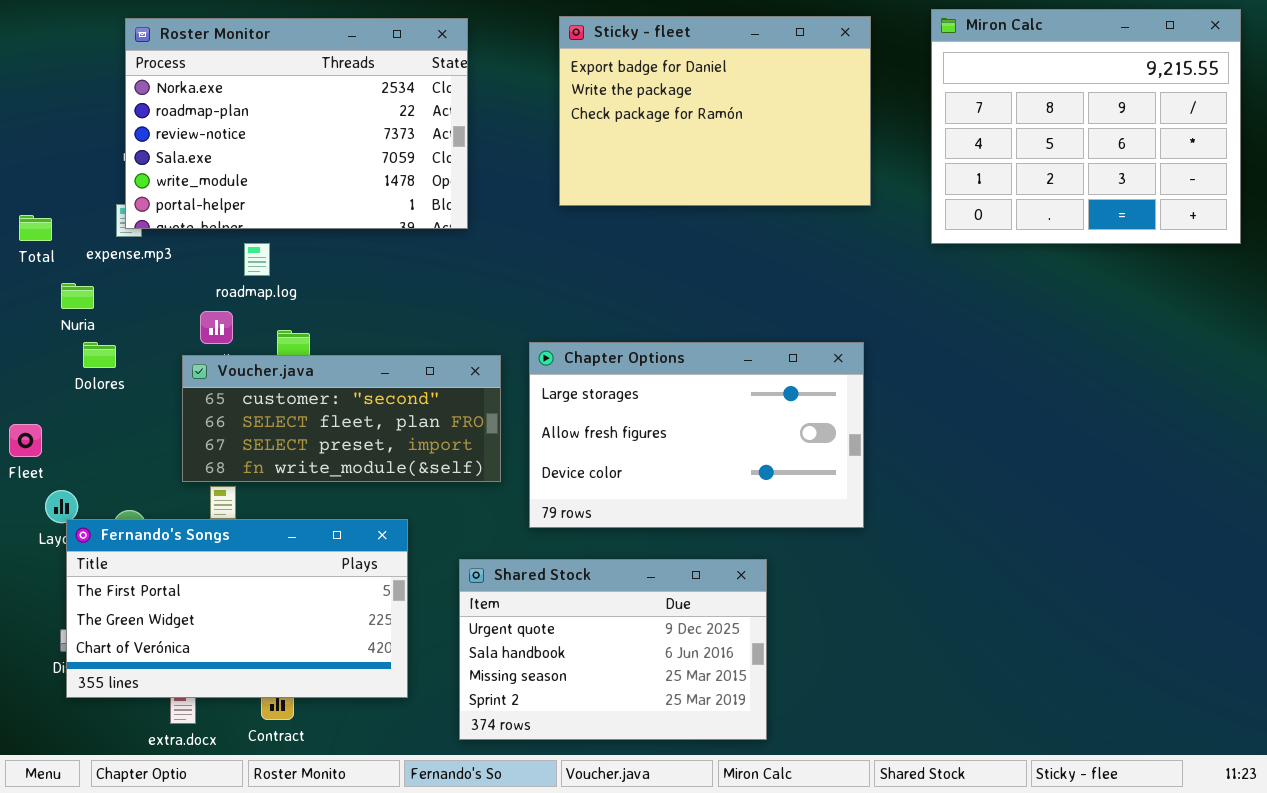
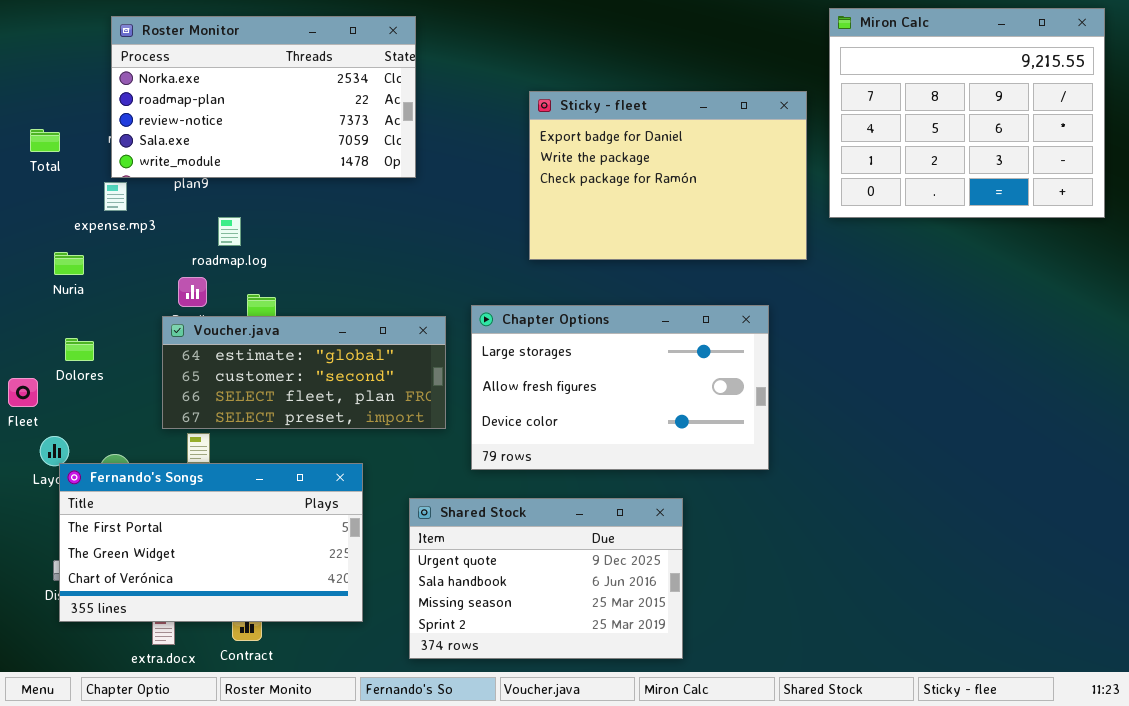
Sticky - fleet: [559,16,871,206] -> [529,91,807,260], moved
Roster Monitor: [125,18,468,229] -> [111,16,416,178], resized
Total: [19,215,52,241] -> [30,129,60,152], moved
Dolores: [83,342,116,368] -> [65,338,94,361], moved
Voucher.java: [182,355,501,482] -> [162,316,446,429], scrolled up 1 row

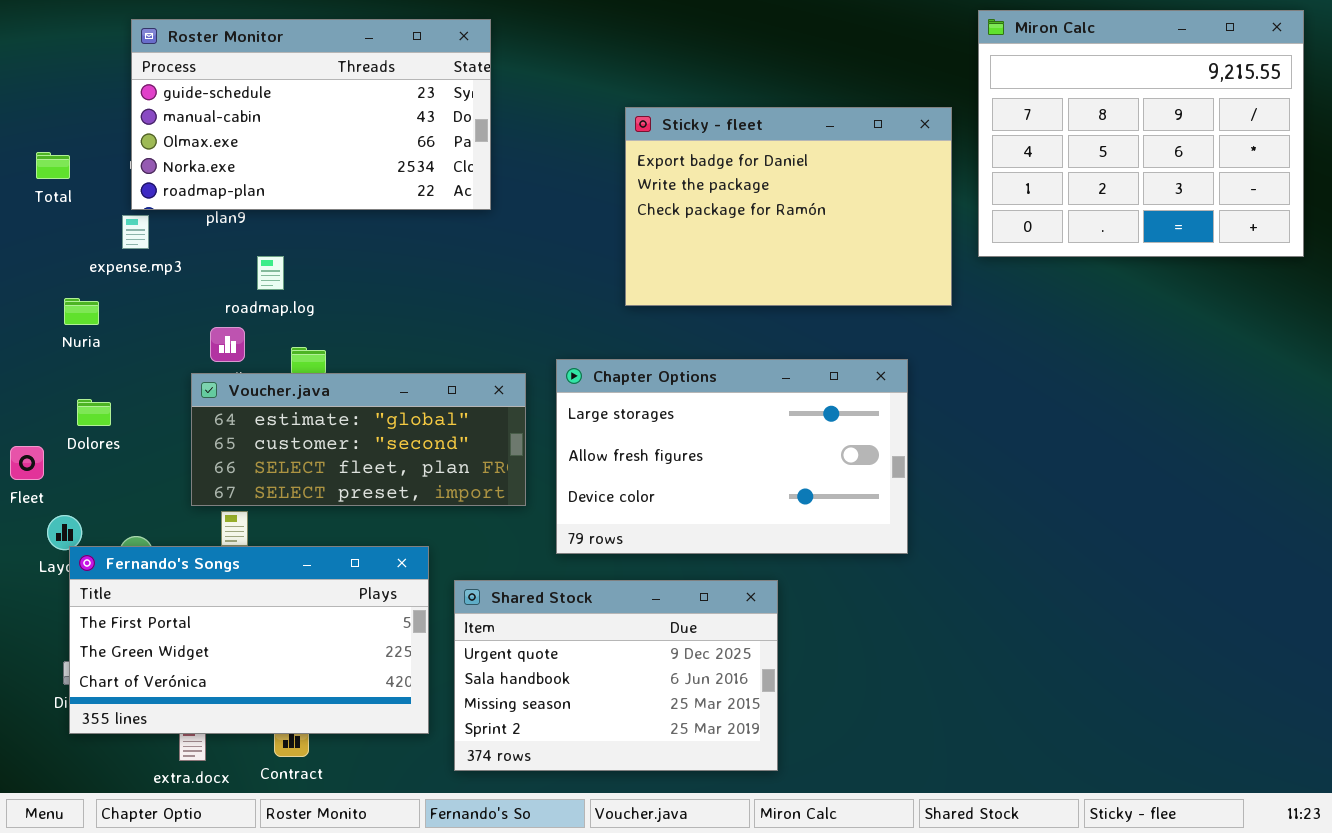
Roster Monitor: [111,16,416,178] -> [131,19,491,210], scrolled up 3 rows
Shared Stock: [409,498,683,659] -> [454,580,778,771], moved

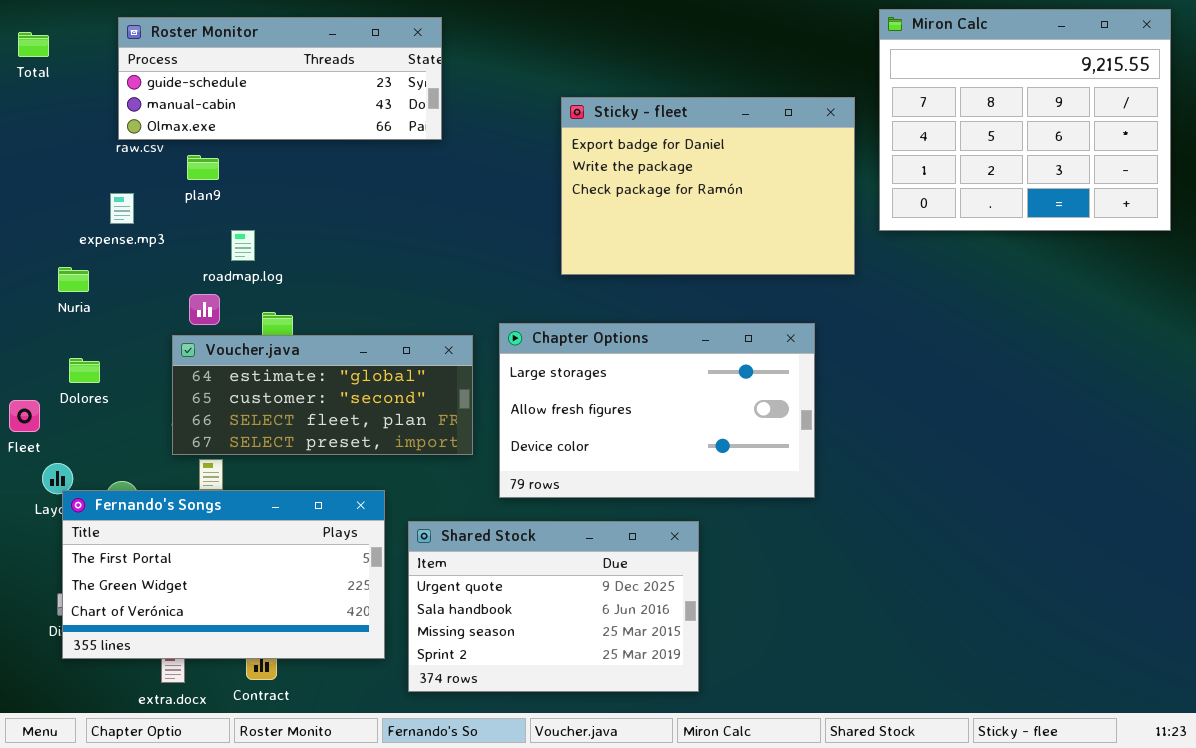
Roster Monitor: [131,19,491,210] -> [118,17,442,140], resized
Total: [36,152,70,179] -> [18,32,49,57], moved

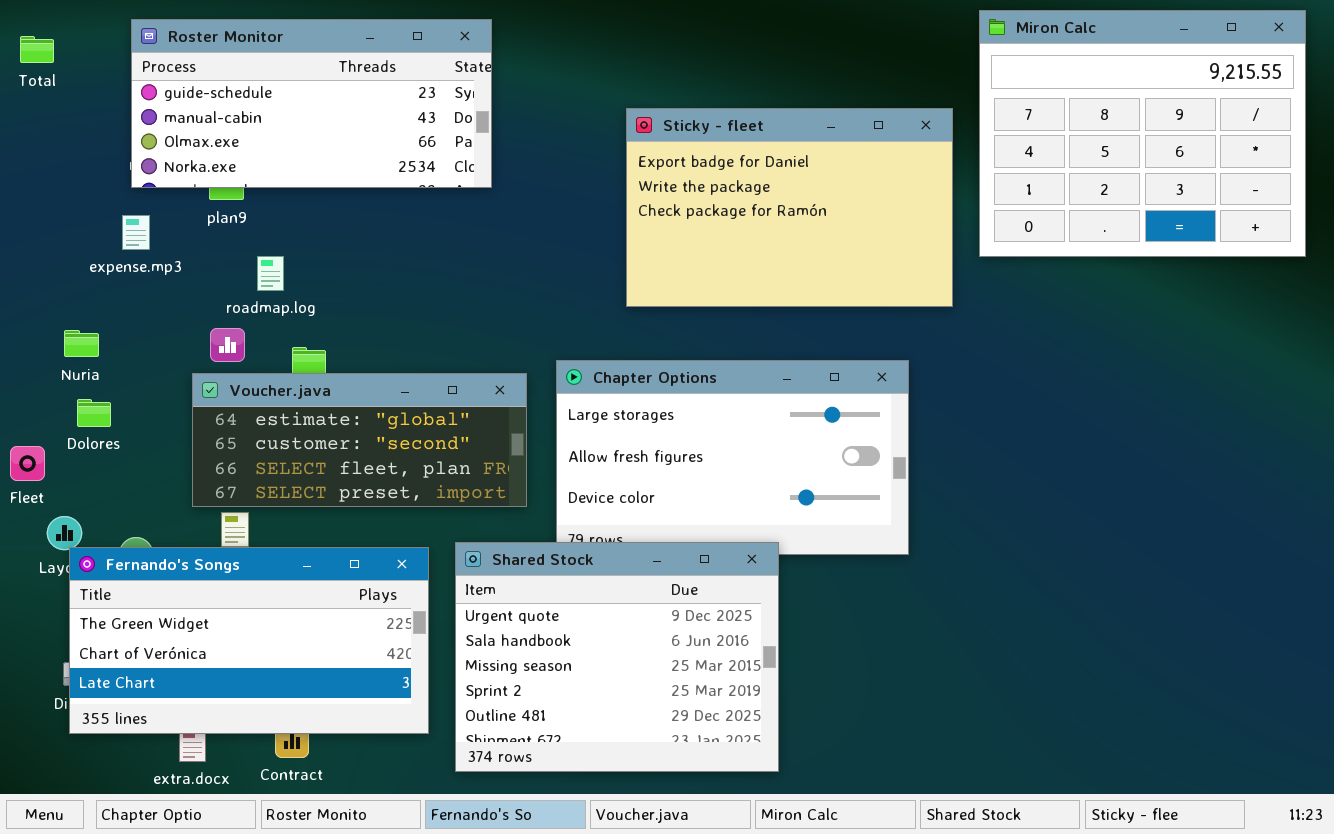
Roster Monitor: [118,17,442,140] -> [131,19,492,188], resized
Nuria: [58,267,89,292] -> [64,330,99,357], moved
Fernando's Songs: [62,490,385,659] -> [69,547,429,734], scrolled down 1 row
Shared Stock: [408,521,699,692] -> [455,542,779,772], resized

